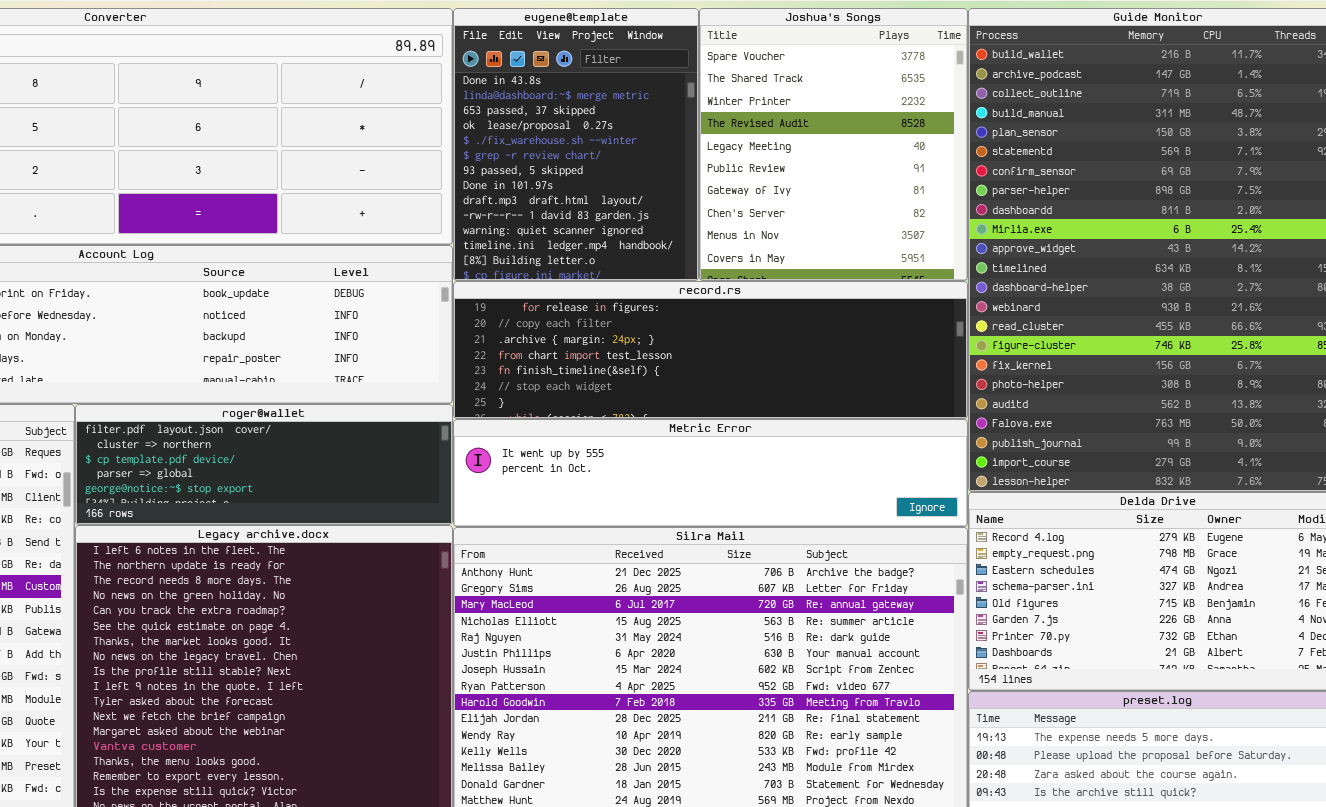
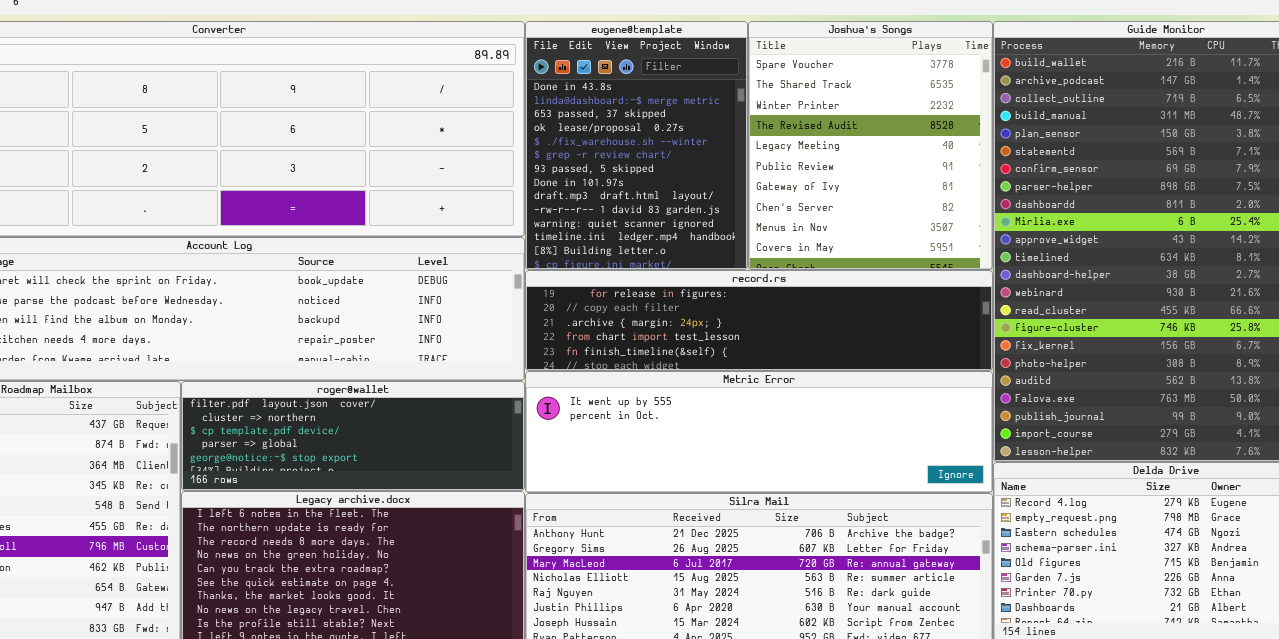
record.rs: [453,281,968,419] -> [525,270,993,371], resized
Metric Error: [453,419,968,527] -> [525,371,993,493], resized

